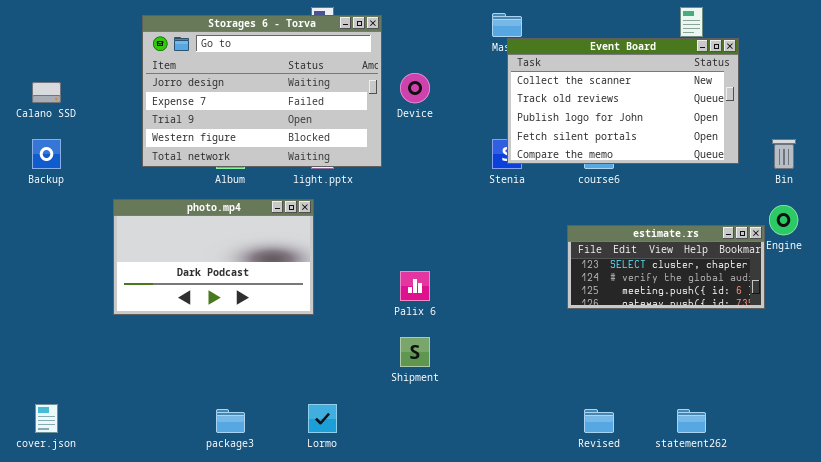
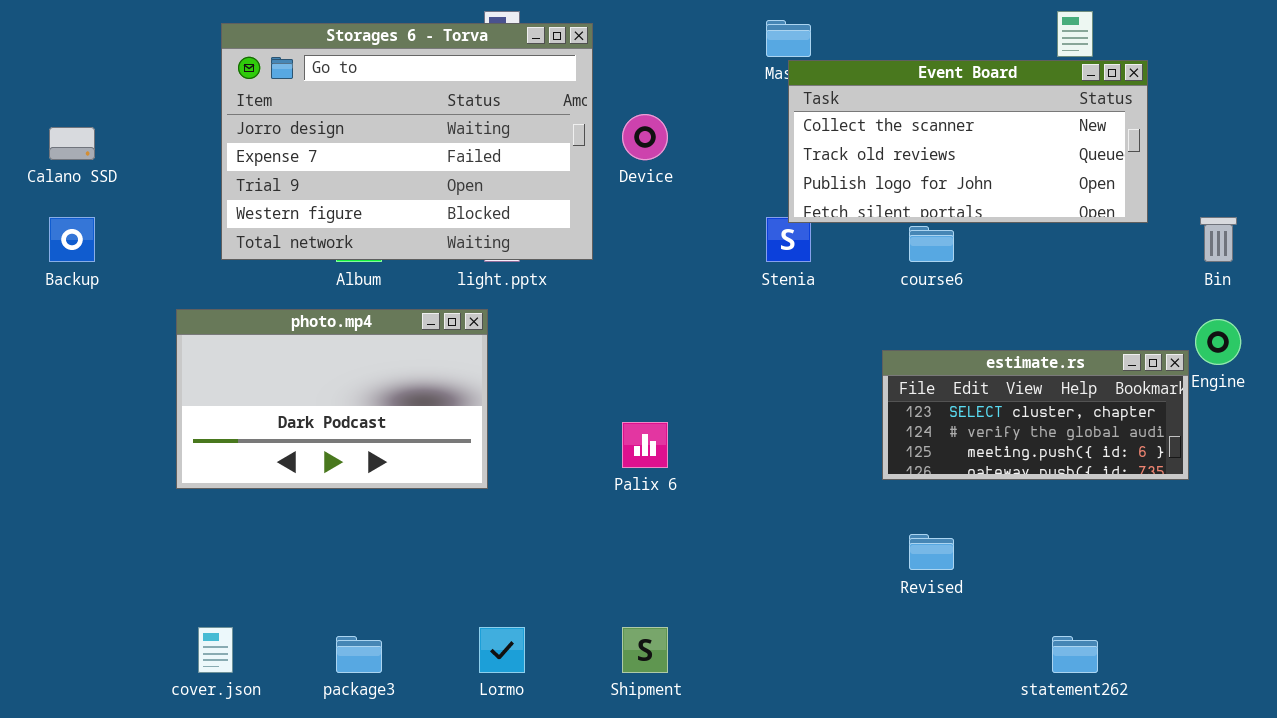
Event Board: [507,38,739,164] -> [788,60,1148,223], resized
Shipment: [400,337,430,367] -> [622,627,668,673], moved
cover.json: [35,404,58,433] -> [198,627,233,673], moved
Revised: [584,409,614,433] -> [909,534,954,570], moved

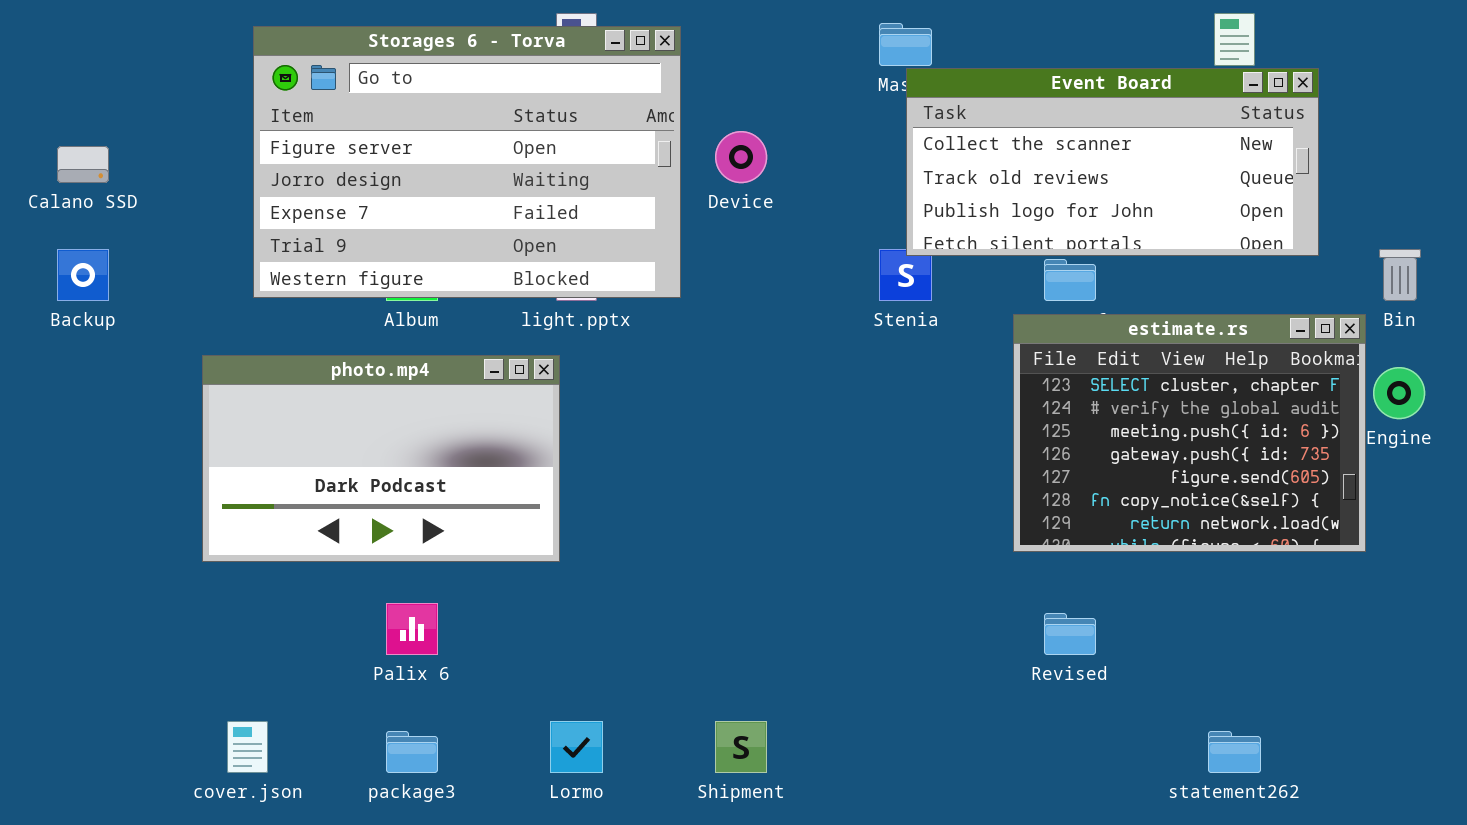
Storages 6 - Torva: [221,23,593,260] -> [253,26,681,298], scrolled up 1 row
estimate.rs: [882,350,1189,480] -> [1013,314,1366,552], resized
Palix 6: [622,422,668,468] -> [386,603,438,655], moved

